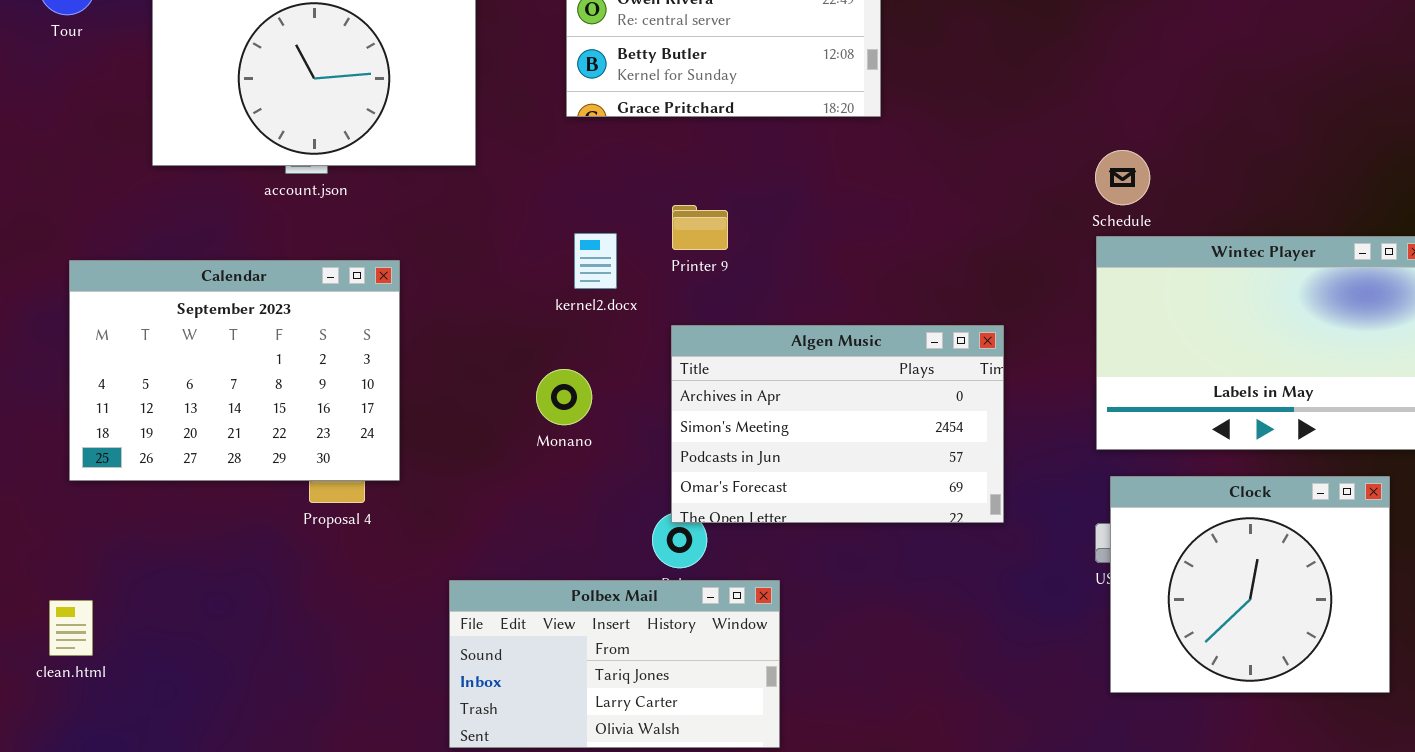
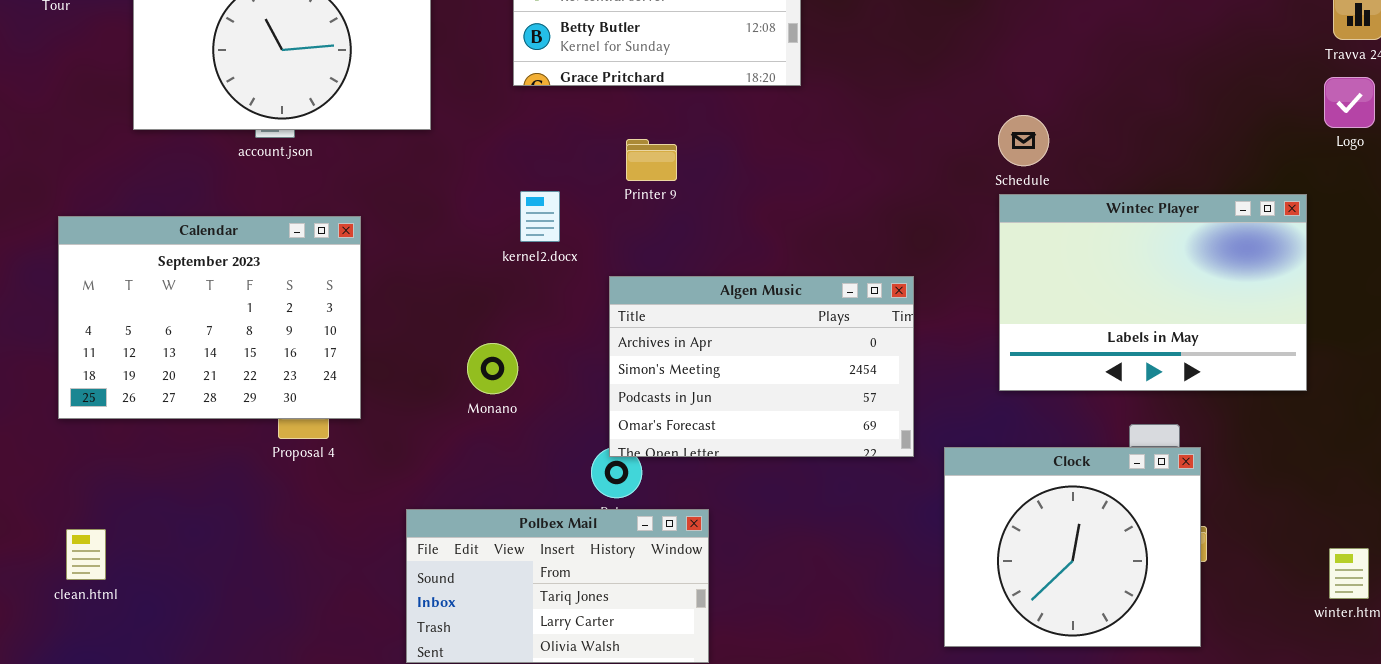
Printer 9: [672,205,728,250] -> [626,139,677,181], moved
Monano: [536,369,592,425] -> [467,343,518,394], moved
Clock: [1110,476,1390,693] -> [944,447,1201,647], moved
clean.html: [49,600,93,656] -> [66,529,106,580], moved

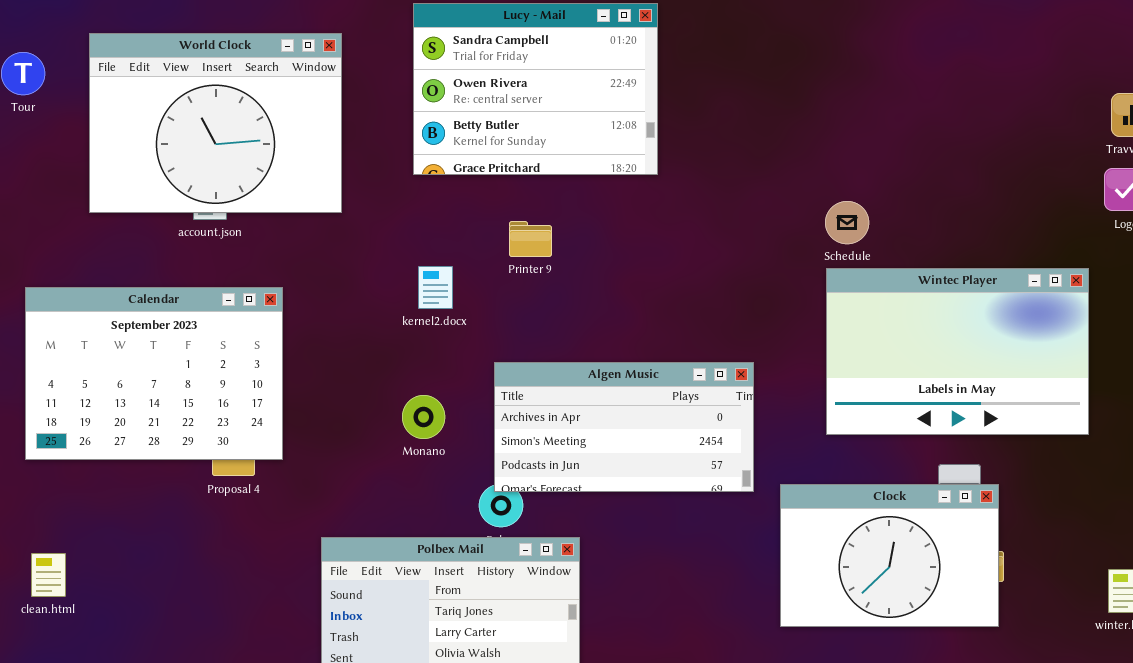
Algen Music: [609,276,914,457] -> [494,362,754,492], resized
Monano: [467,343,518,394] -> [402,395,445,439], moved
Clock: [944,447,1201,647] -> [780,484,999,627], resized

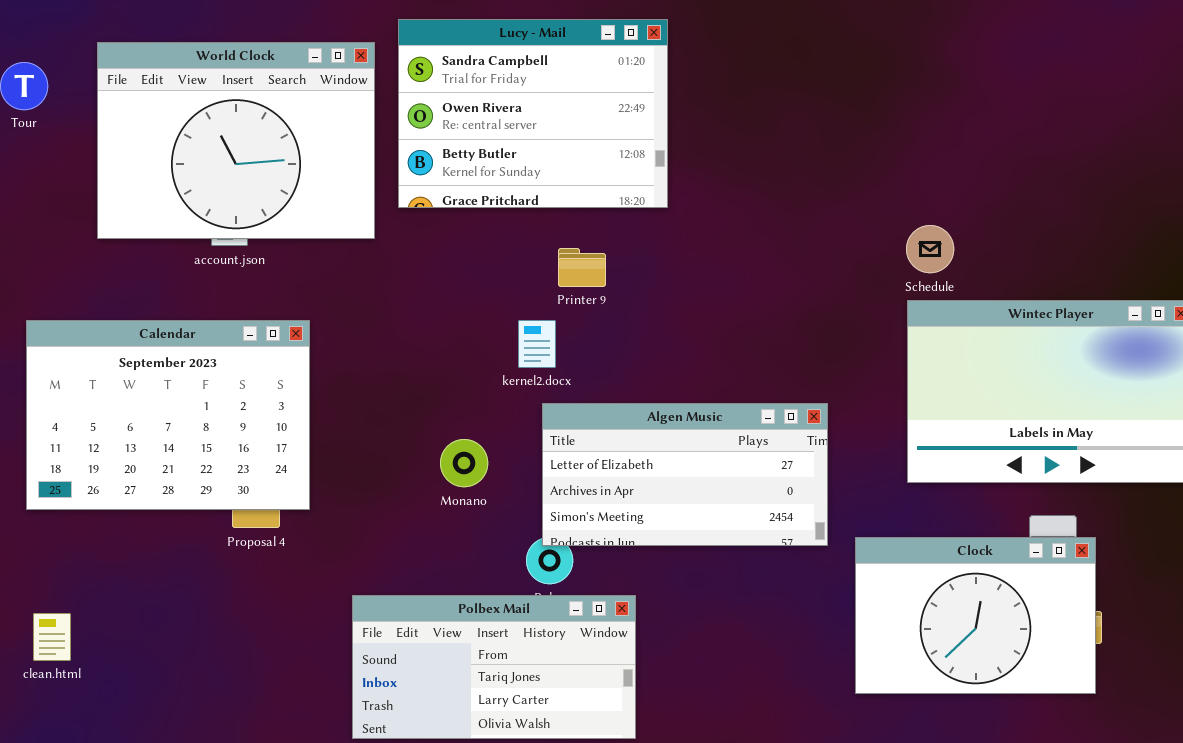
Lucy - Mail: [413,3,658,175] -> [398,19,668,208], moved
kernel2.docx: [418,266,453,309] -> [518,320,556,368], moved
Algen Music: [494,362,754,492] -> [542,403,828,546], scrolled up 1 row

